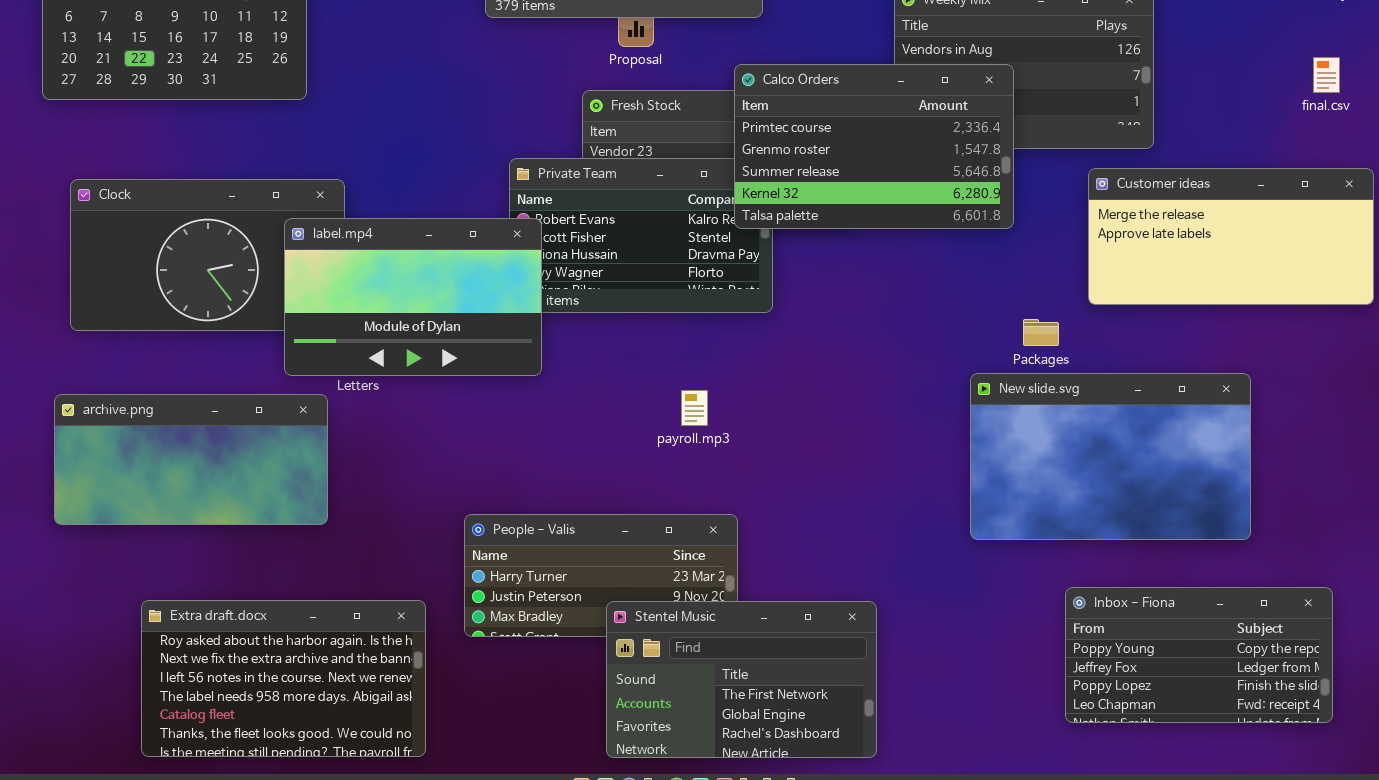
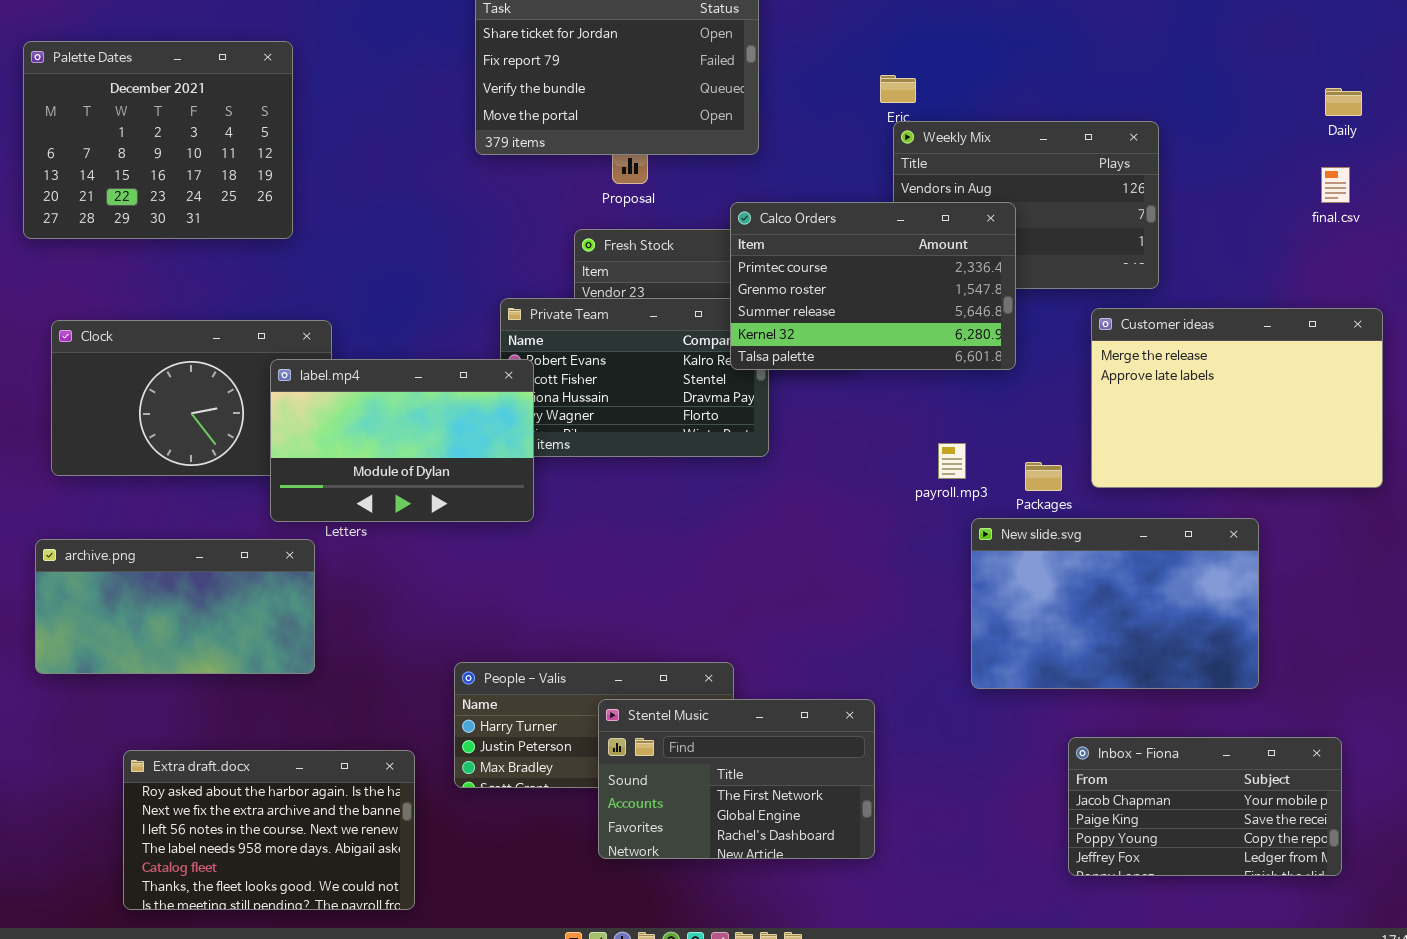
final.csv: [1313,57,1340,93] -> [1321,167,1350,203], moved
Customer ideas: [1088,168,1374,305] -> [1091,308,1383,488], resized
payroll.mp3: [681,390,708,426] -> [938,443,966,479], moved
Inbox - Fiona: [1065,587,1333,723] -> [1068,737,1342,876], scrolled up 2 rows
Stentel Music: [606,601,877,758] -> [598,699,875,859], moved

